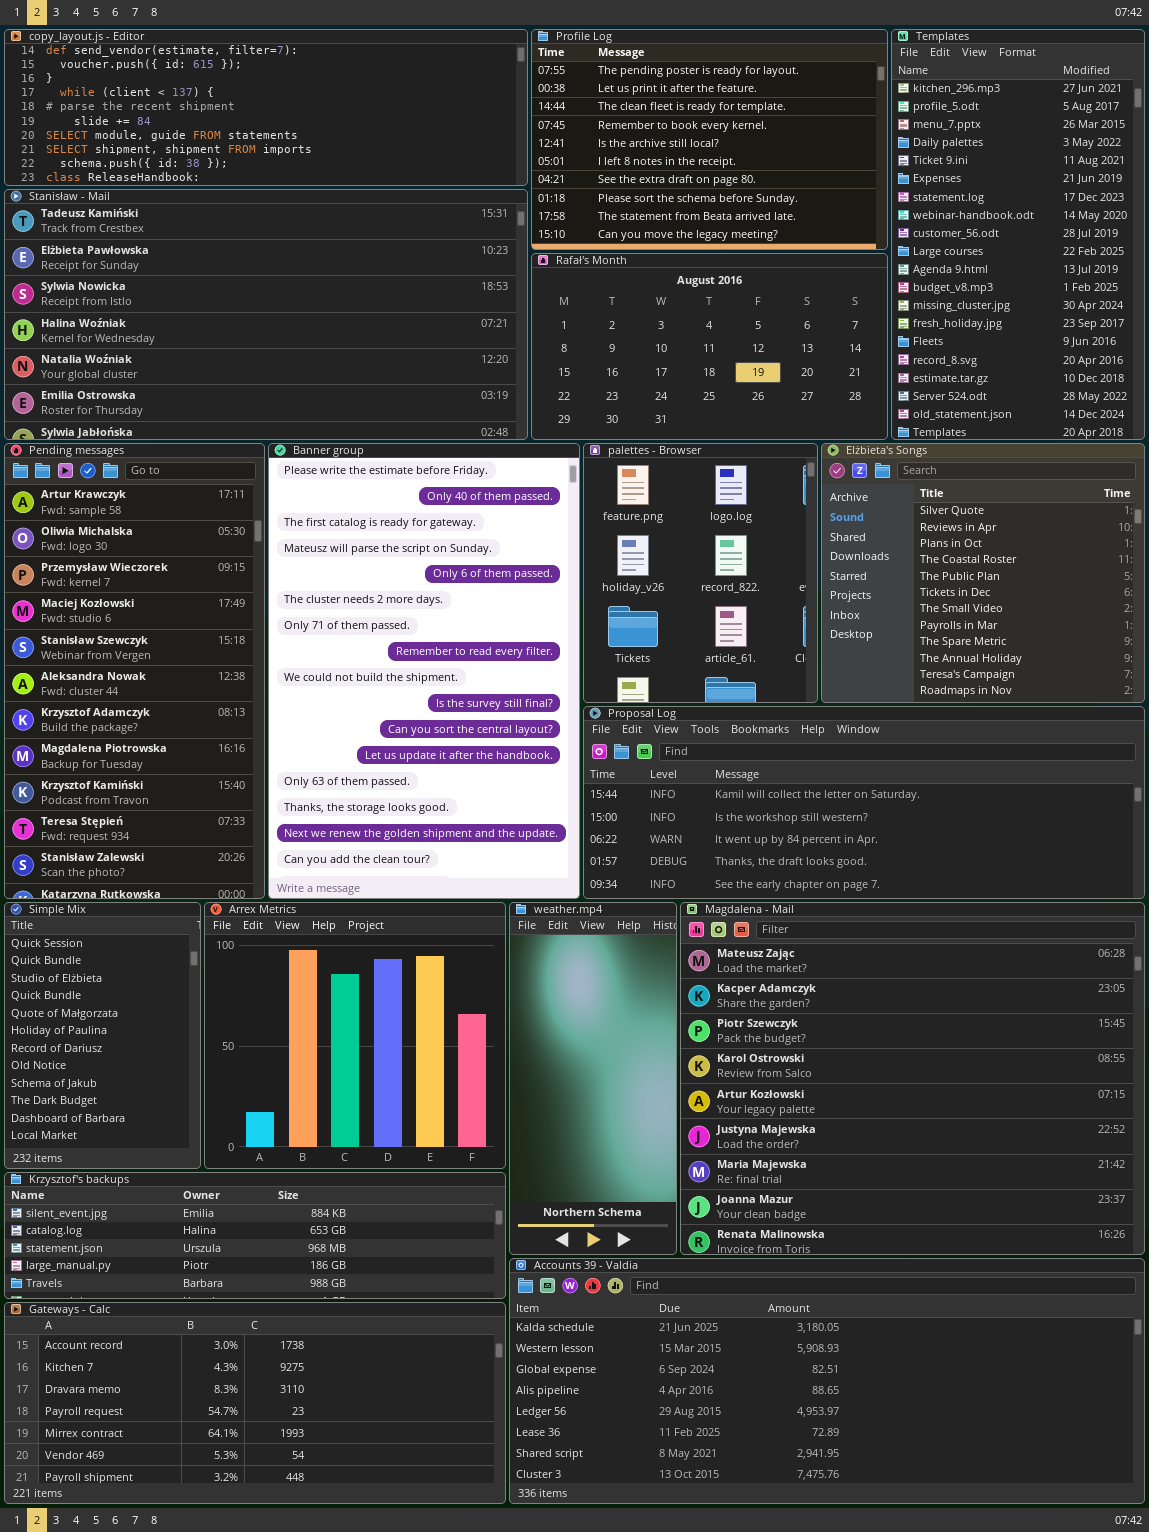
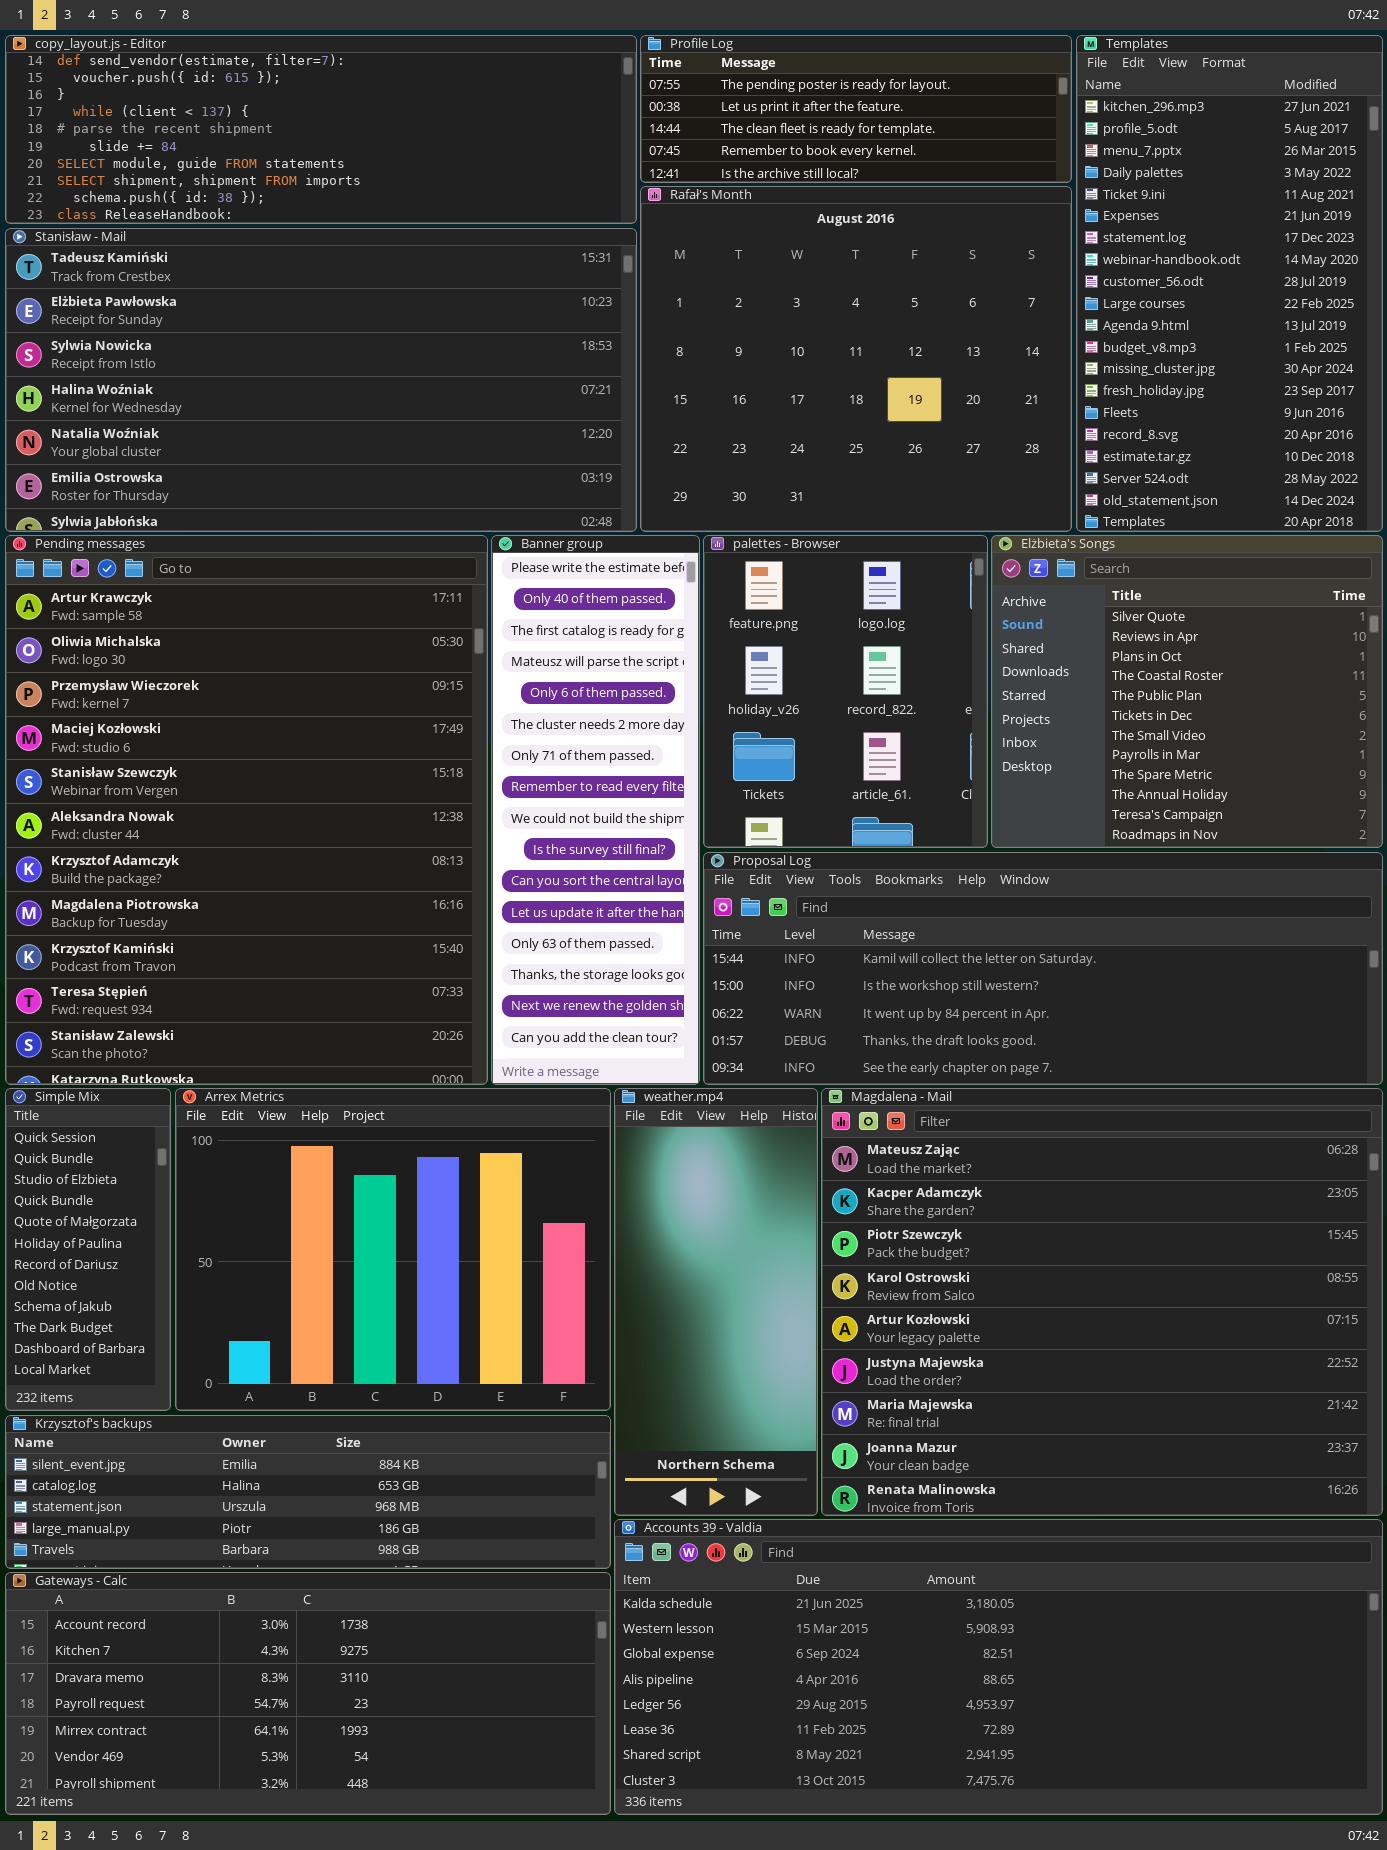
Profile Log: [531,29,888,250] -> [640,35,1072,183], resized
Rafał's Month: [531,253,888,440] -> [640,186,1072,532], resized
Pending messages: [4,443,265,899] -> [5,535,488,1085], resized
Banner group: [268,443,580,899] -> [491,535,700,1085], resized
Simple Mix: [4,902,201,1169] -> [5,1088,171,1411], resized
Arrex Metrics: [204,902,506,1169] -> [175,1088,611,1411], resized

